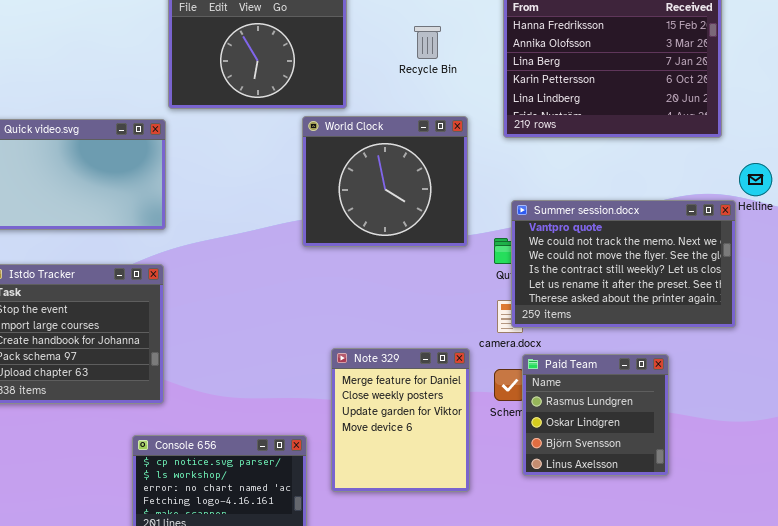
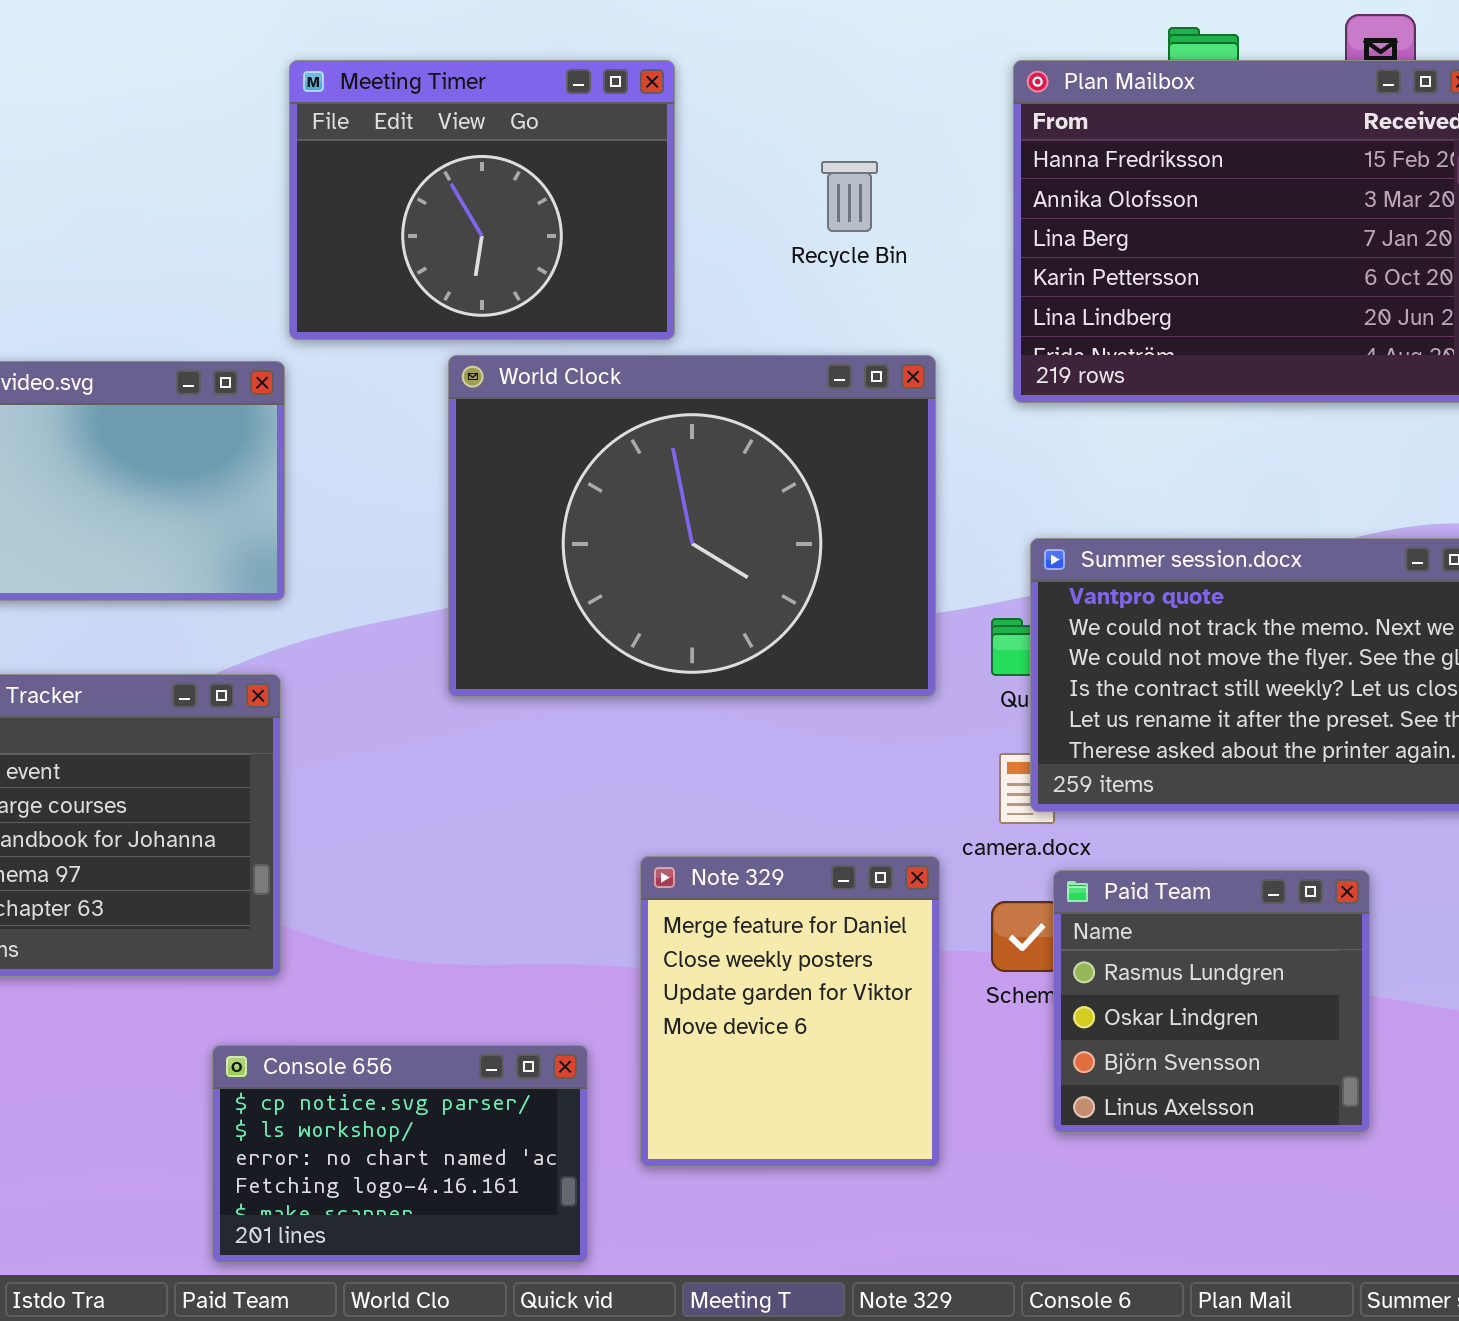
World Clock: [302,116,468,247] -> [448,355,936,697], resized

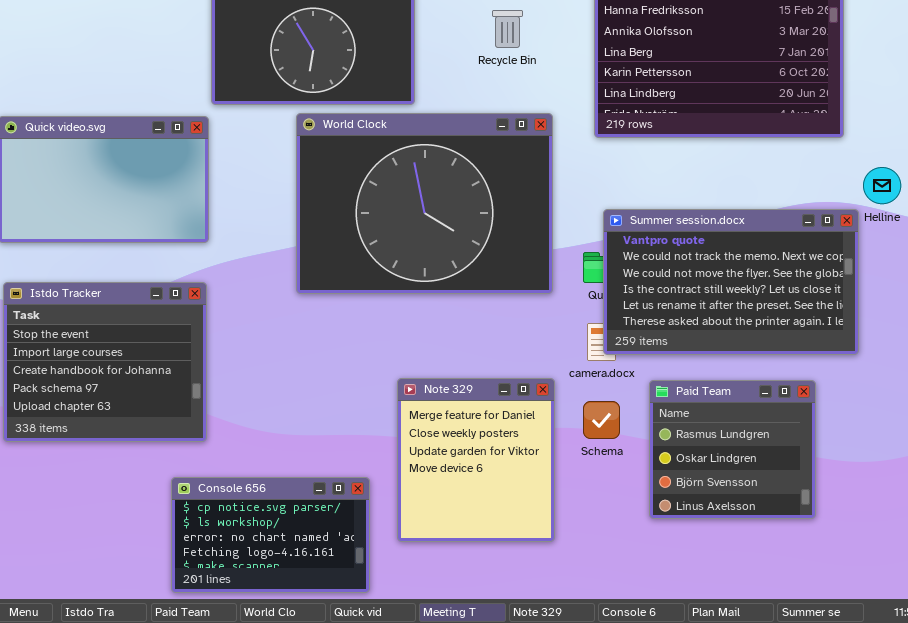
Paid Team: [1053,870,1370,1133] -> [649,380,816,519], moved

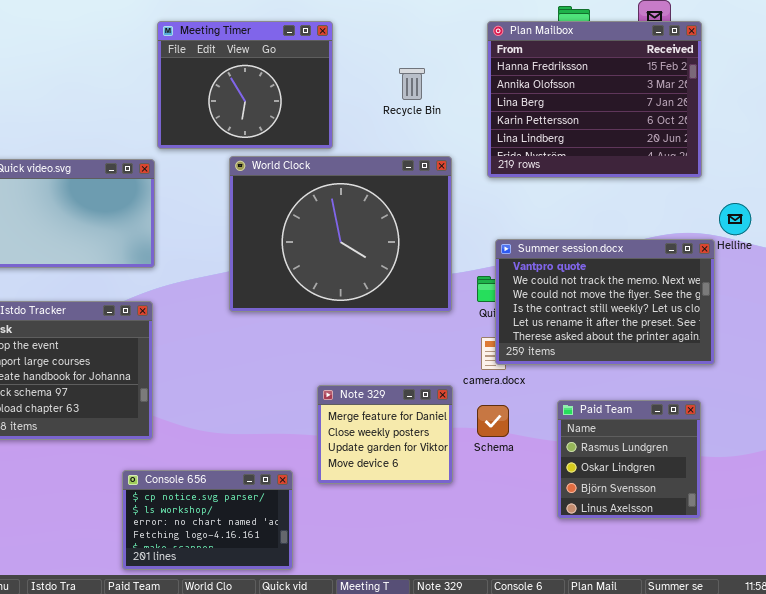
Note 329: [397,378,555,542] -> [317,385,453,484], resized
Paid Team: [649,380,816,519] -> [557,400,701,519], moved

